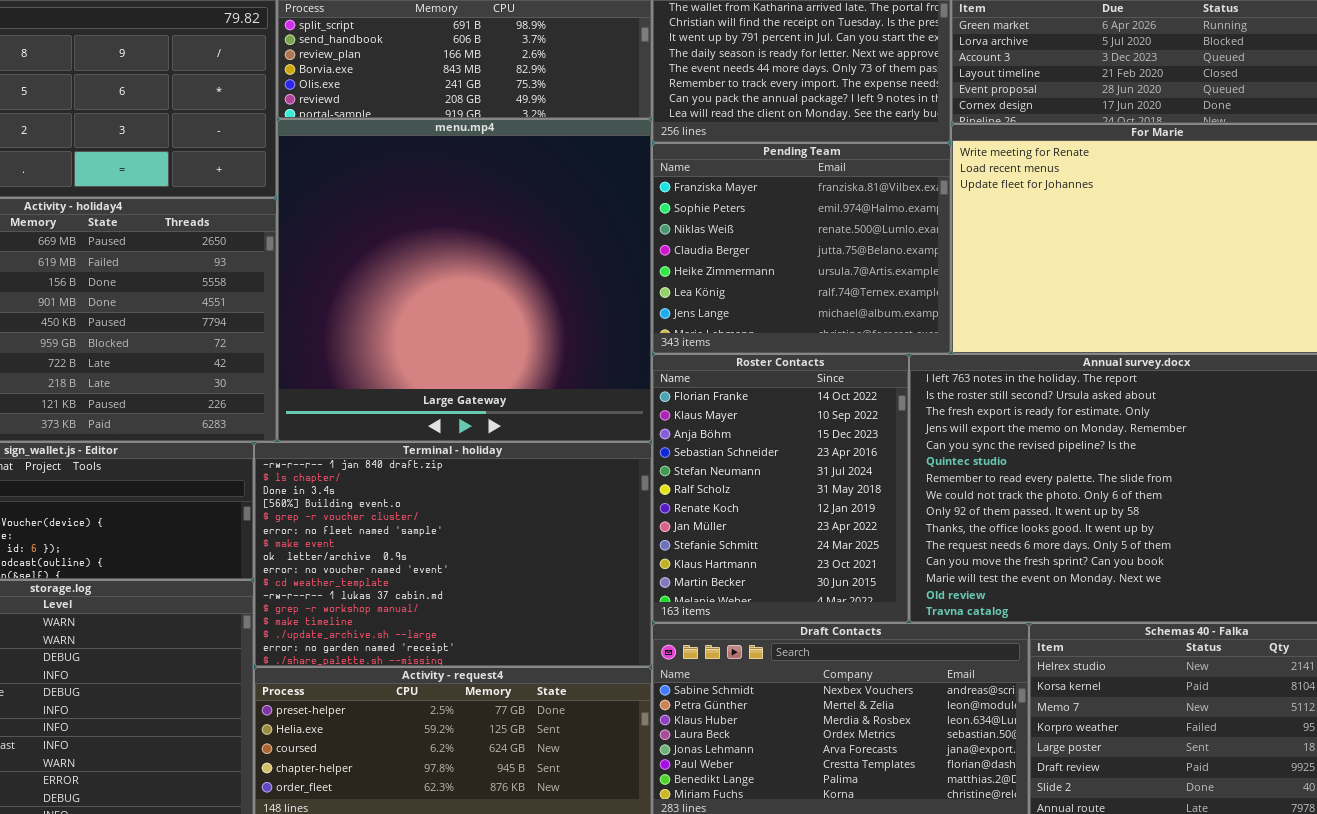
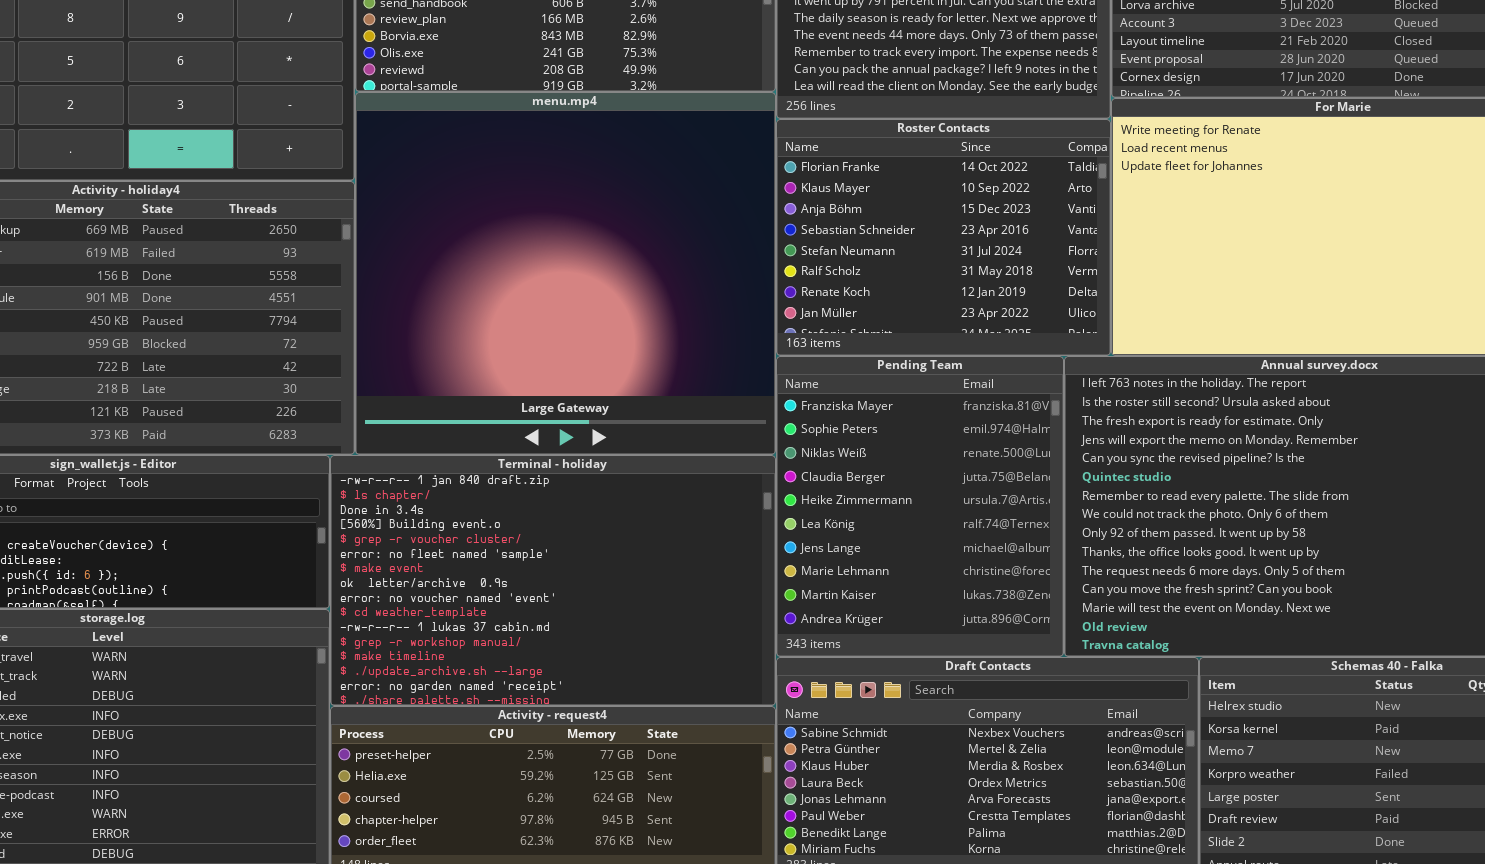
Pending Team: [652,143,951,354] -> [776,356,1064,657], moved, resized
Roster Contacts: [652,354,909,623] -> [776,119,1111,356], moved, resized

